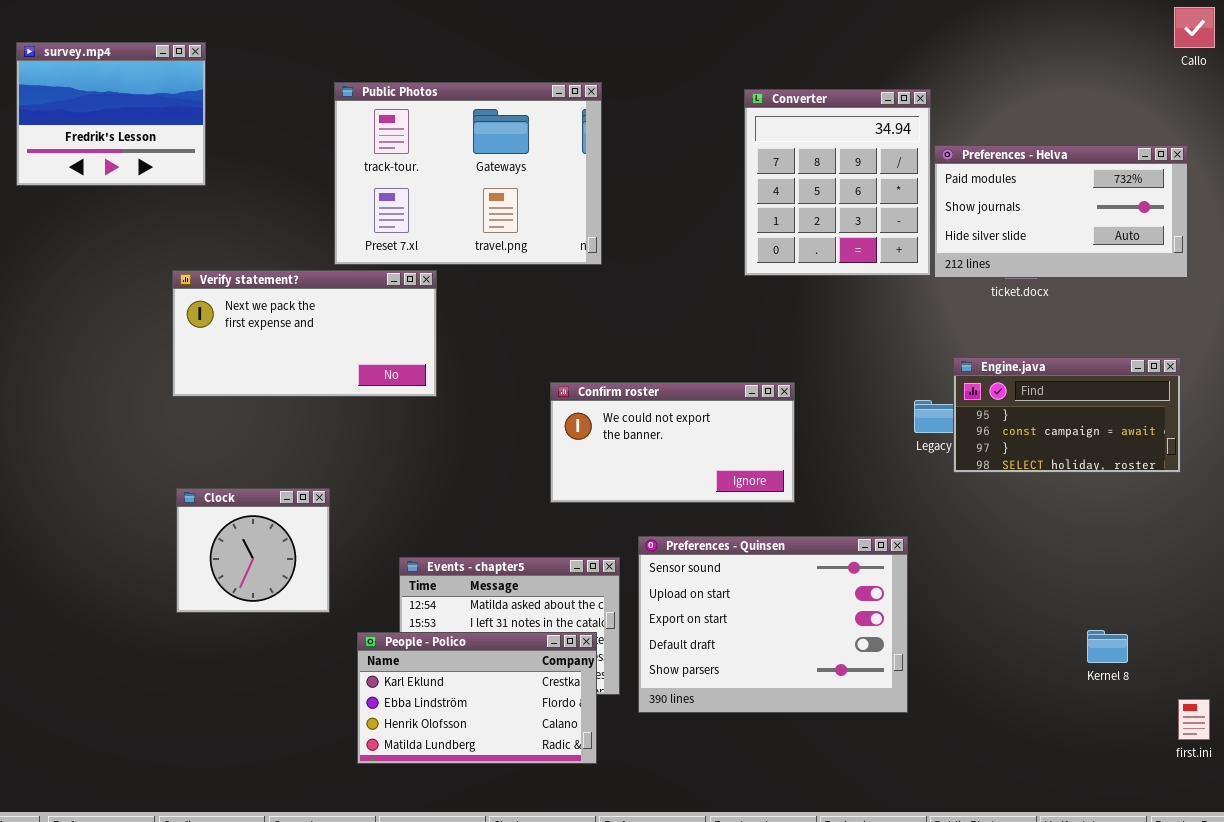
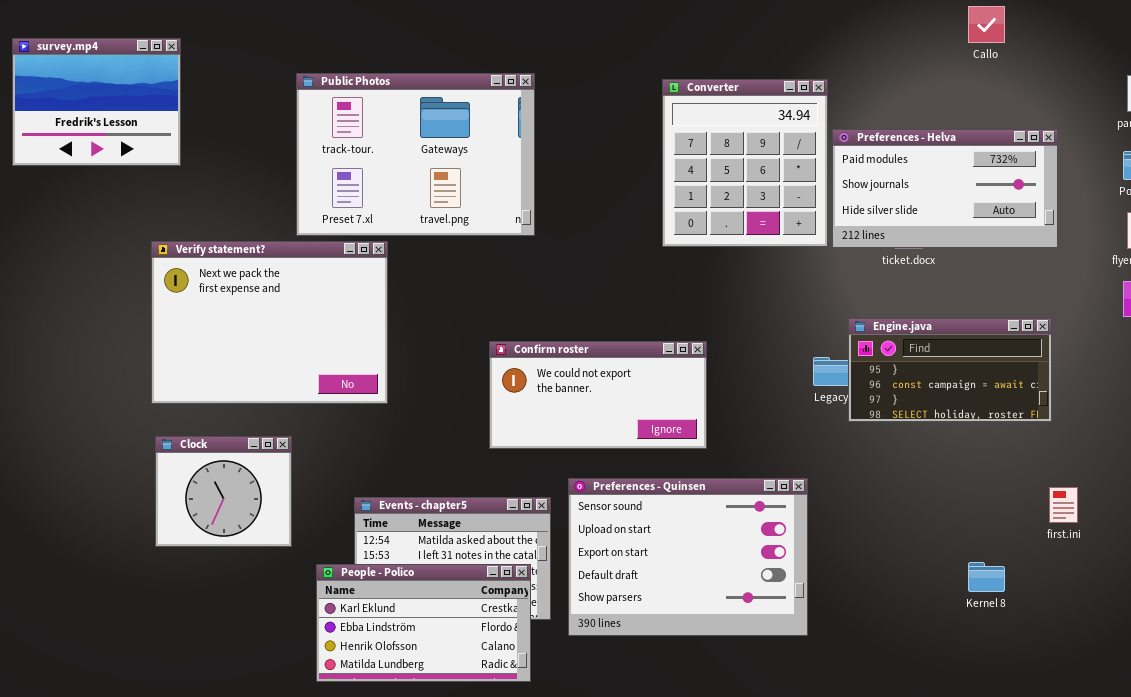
Callo: [1174,7,1215,48] -> [968,6,1005,43], moved
Verify statement?: [172,270,437,397] -> [151,241,388,404], resized
first.ini: [1178,699,1210,740] -> [1049,487,1078,523], moved

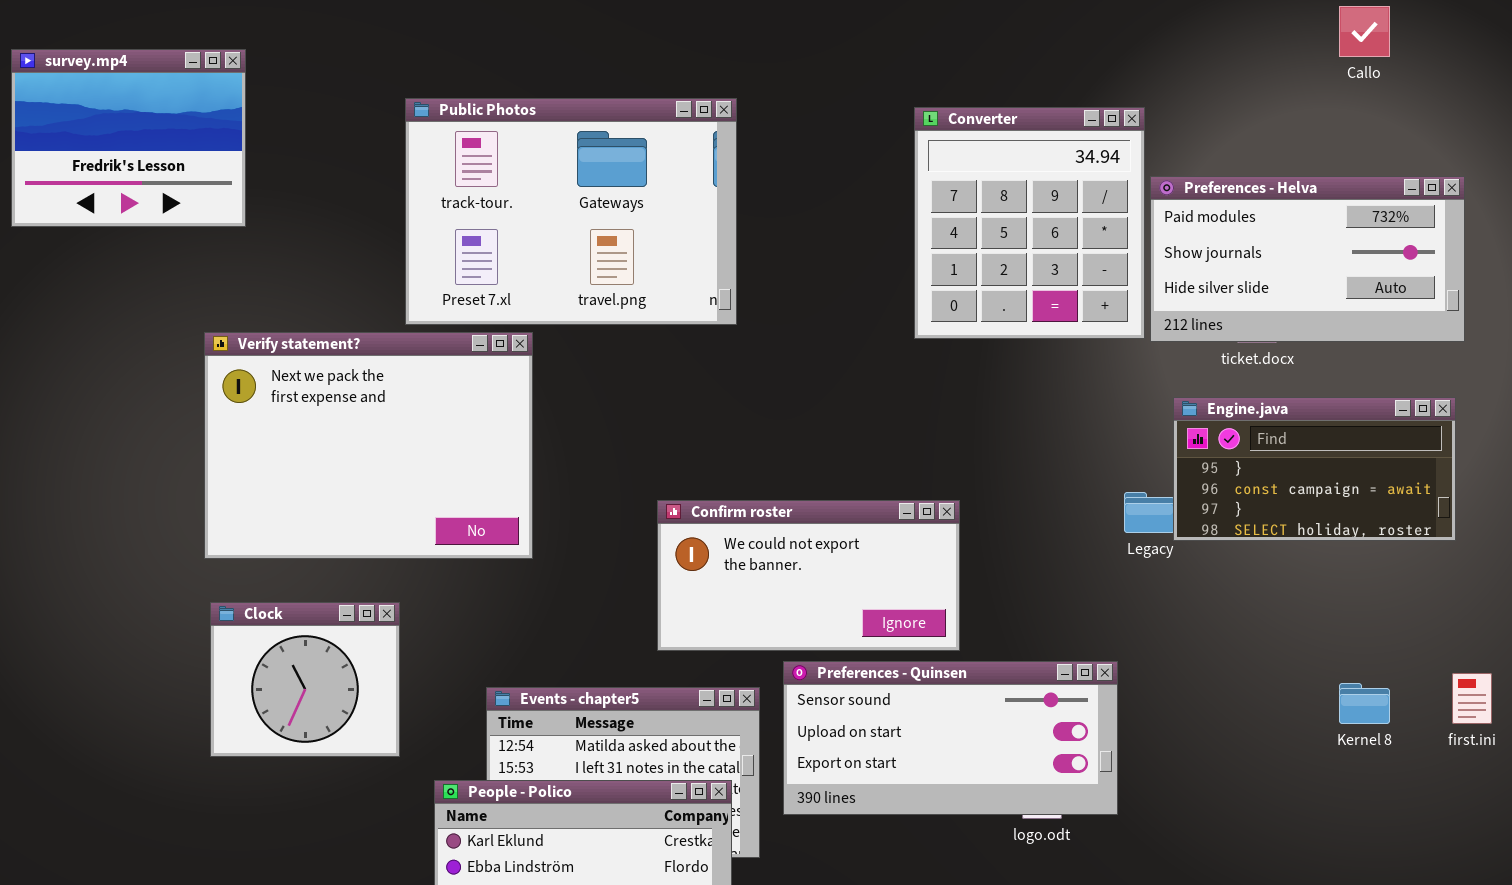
Engine.java: [848,318,1052,422] -> [1173,397,1456,541], moved
Confirm roster: [489,341,707,449] -> [657,500,960,651], moved
Preferences - Quinsen: [568,478,808,636] -> [783,661,1118,815], resized
Kernel 8: [968,562,1005,592] -> [1339,683,1390,724], moved

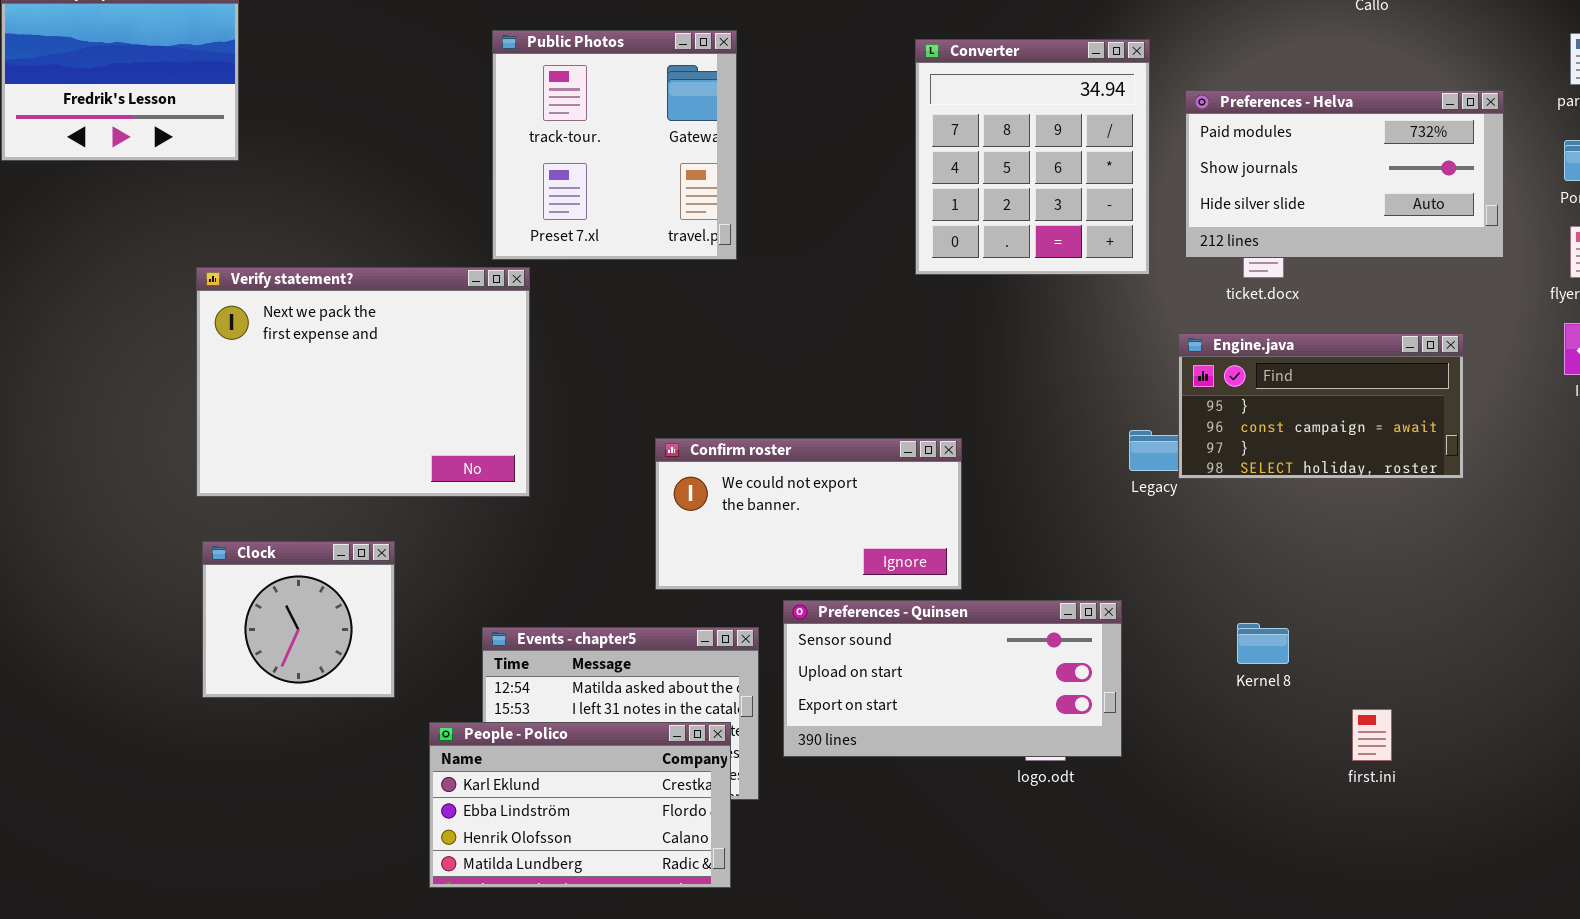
Public Photos: [405,98,737,325] -> [492,30,737,260], resized
Preferences - Helva: [1150,176,1465,342] -> [1185,90,1504,258], moved
first.ini: [1452,673,1492,724] -> [1352,709,1392,761], moved
Kernel 8: [1339,683,1390,724] -> [1237,623,1289,664], moved

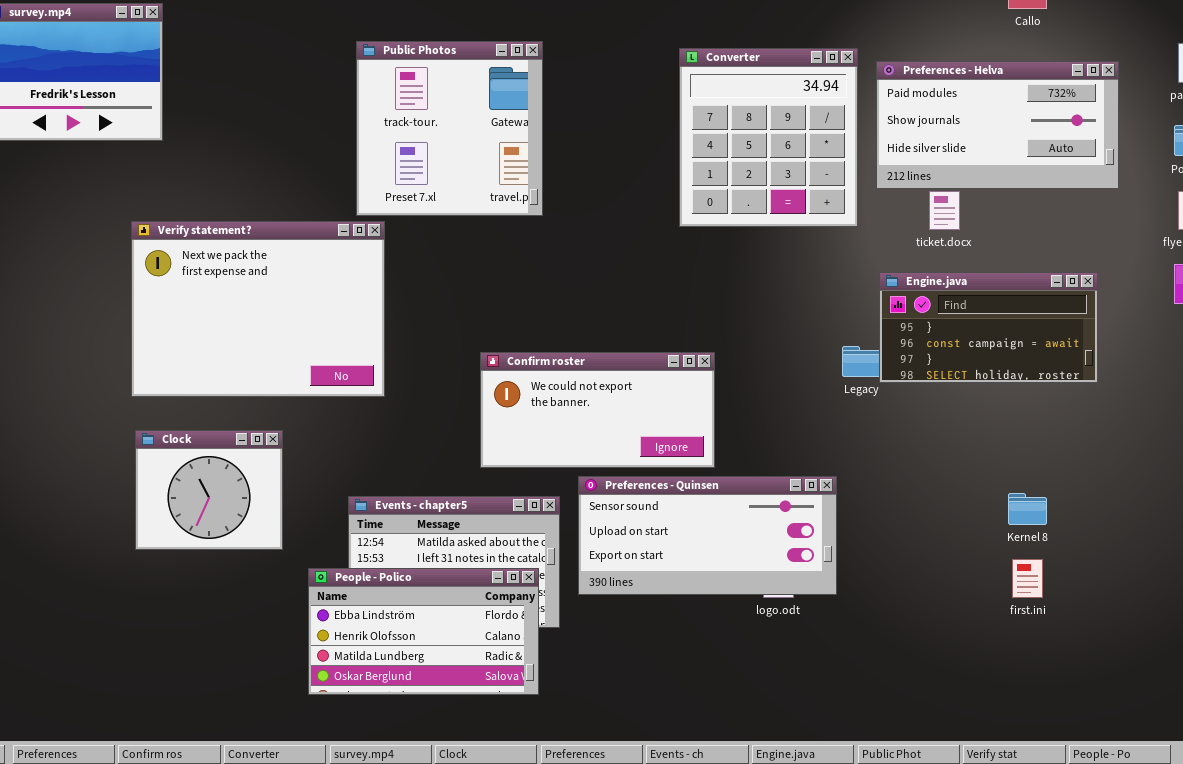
Preferences - Helva: [1185,90,1504,258] -> [876,61,1119,189], moved
Kernel 8: [1237,623,1289,664] -> [1008,493,1047,525], moved
People - Polico: [429,722,731,888] -> [308,568,539,695], scrolled down 1 row

